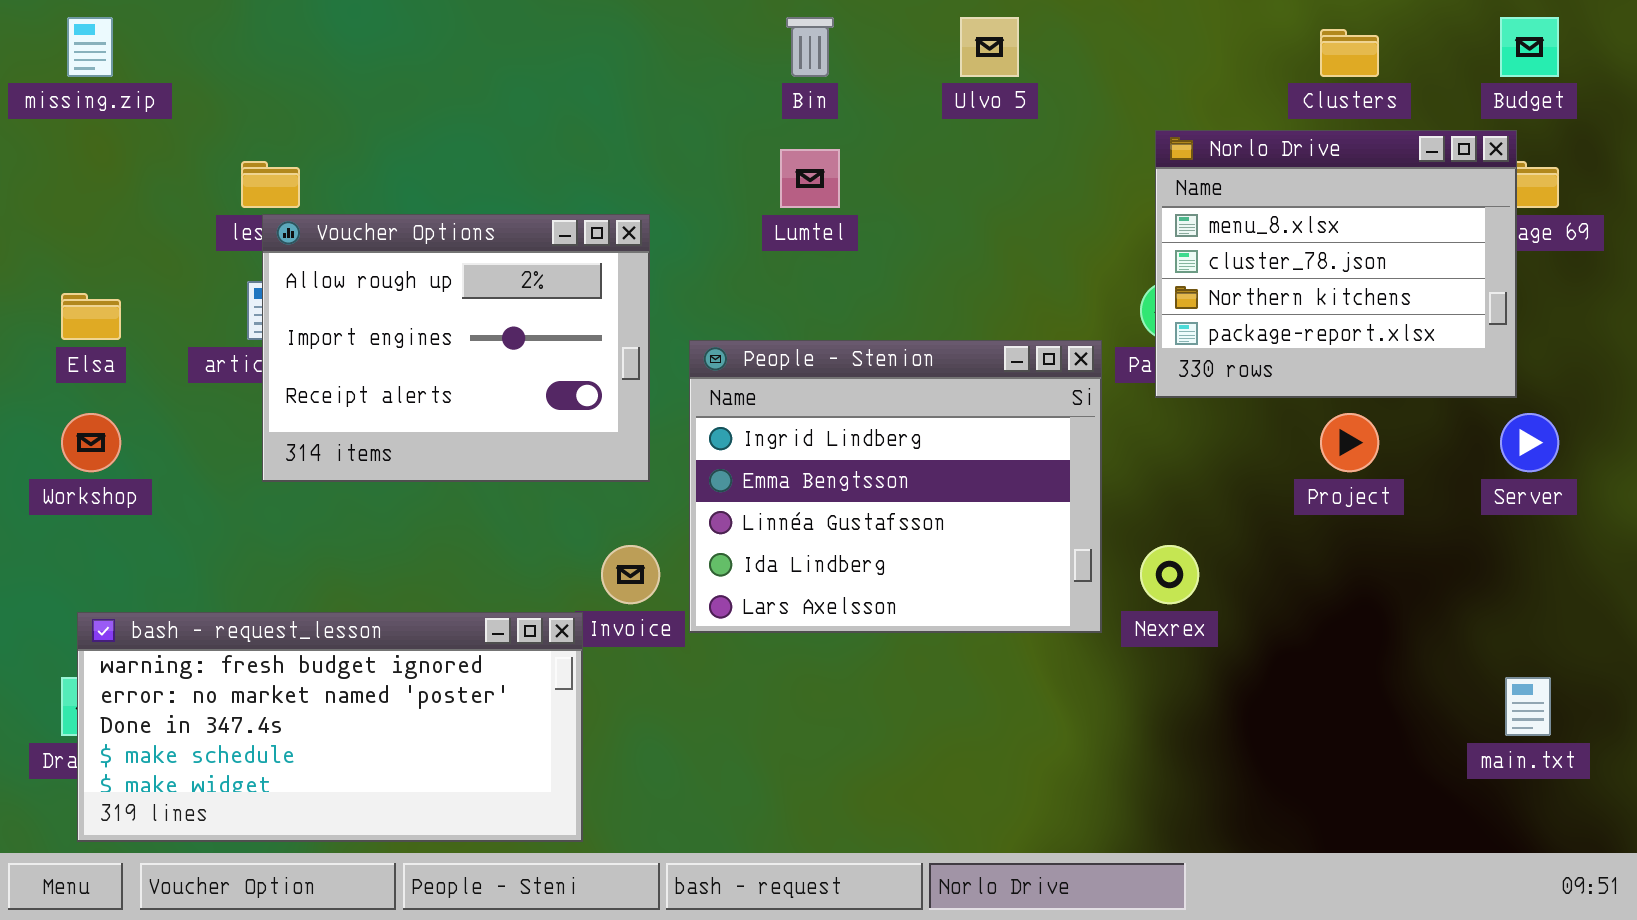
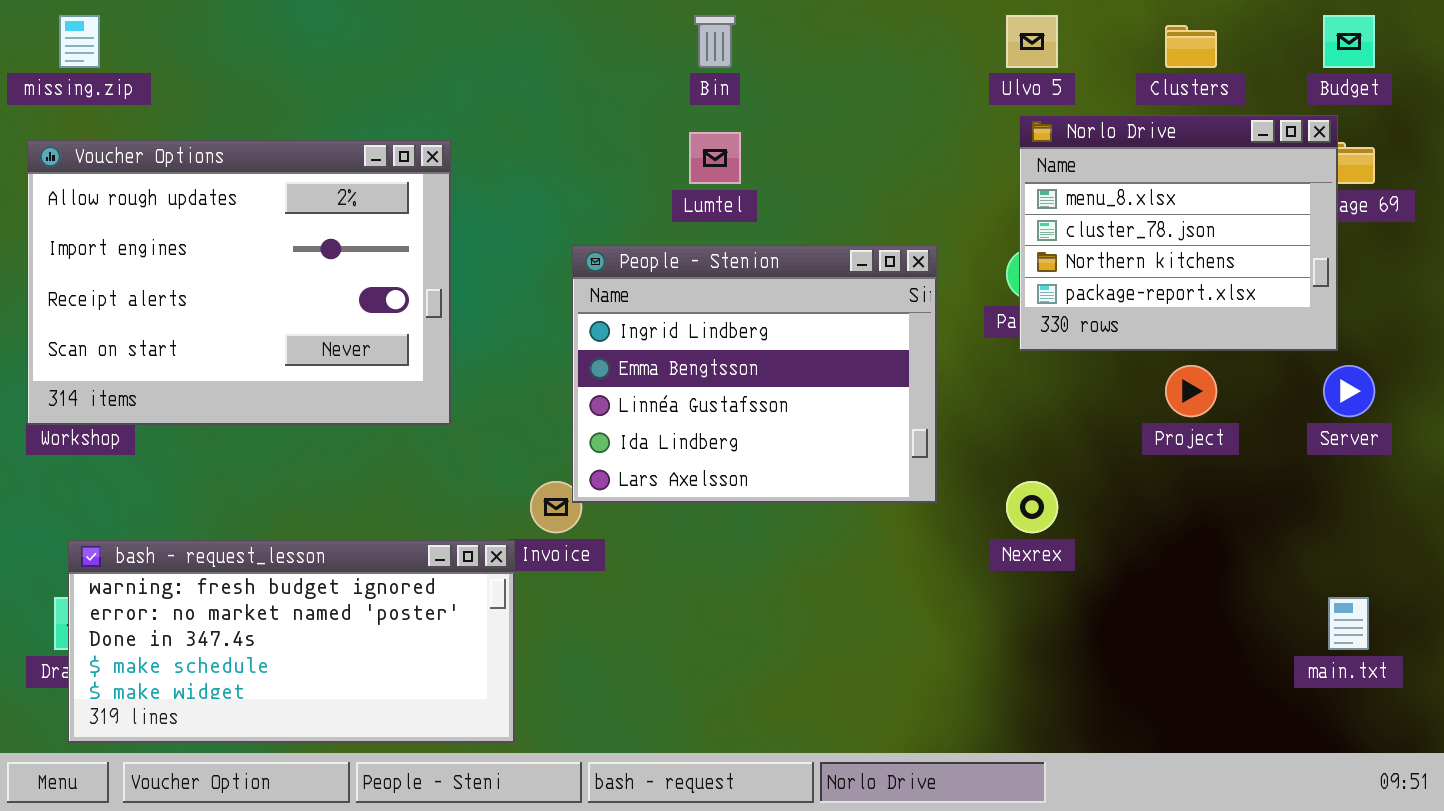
Ulvo 5: [960,17,1019,77] -> [1006,15,1058,68], moved
Voucher Options: [262,214,650,482] -> [27,140,451,425], moved, resized
People - Stenion: [689,340,1102,633] -> [572,245,937,503], moved

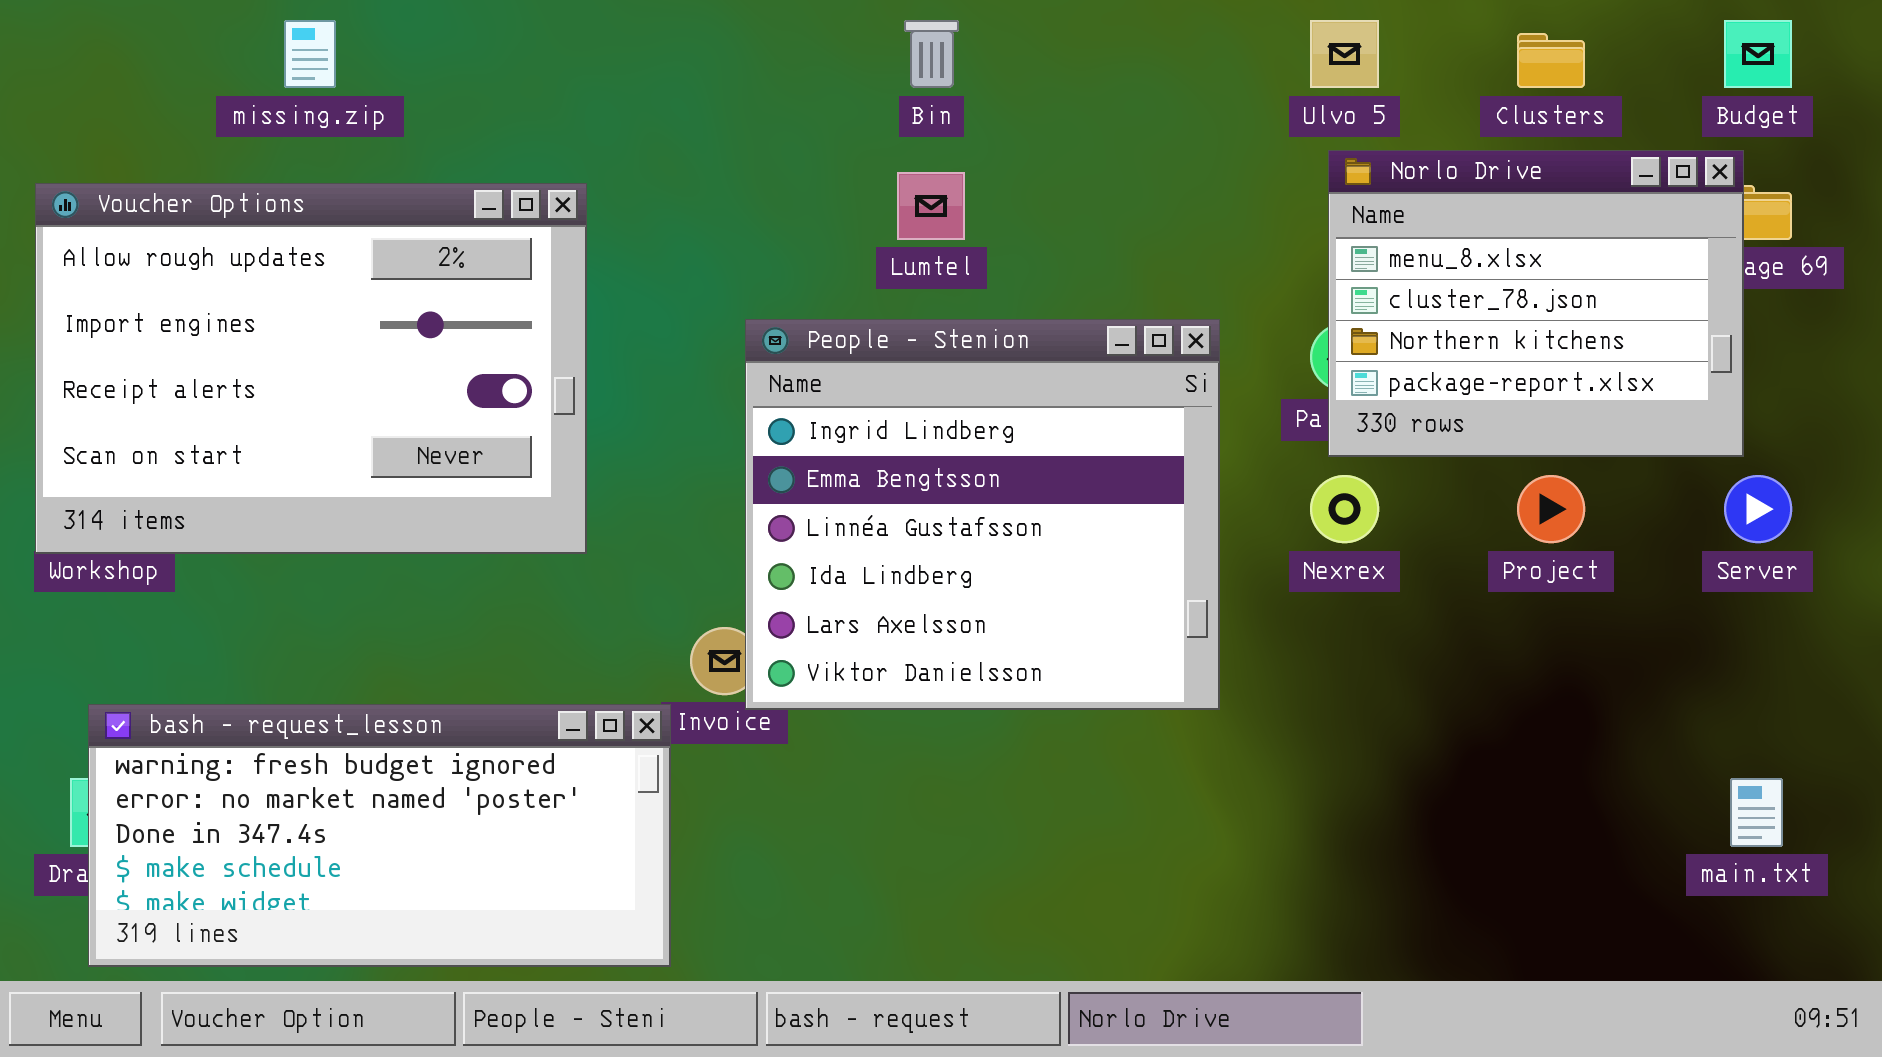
missing.zip: [59,15,100,68] -> [284,20,336,88], moved
People - Stenion: [572,245,937,503] -> [745,319,1220,710], resized
Nexrex: [1006,481,1058,533] -> [1310,475,1379,543], moved

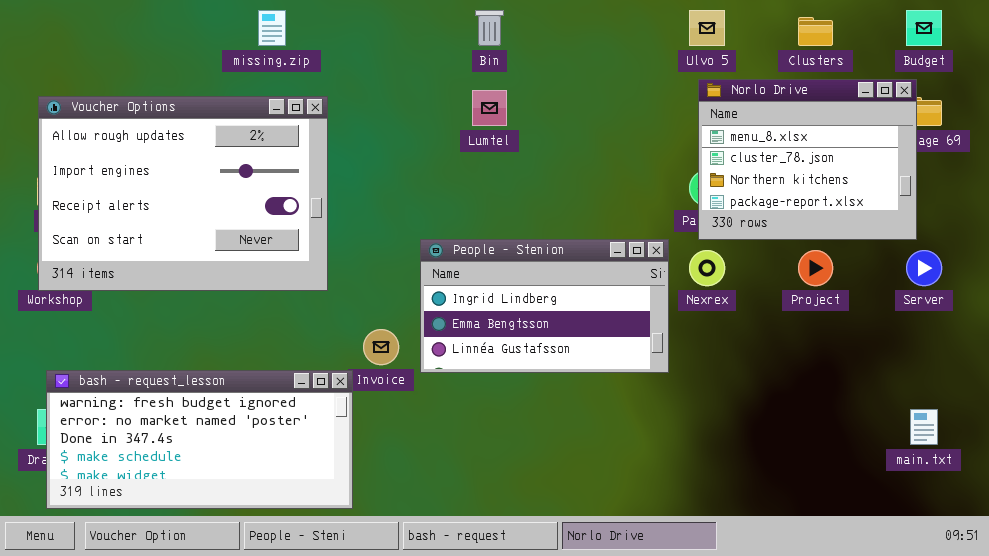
missing.zip: [284,20,336,88] -> [258,10,286,46], moved
Voucher Options: [35,183,587,554] -> [38,96,328,291], moved
People - Stenion: [745,319,1220,710] -> [420,239,669,373], moved, resized

